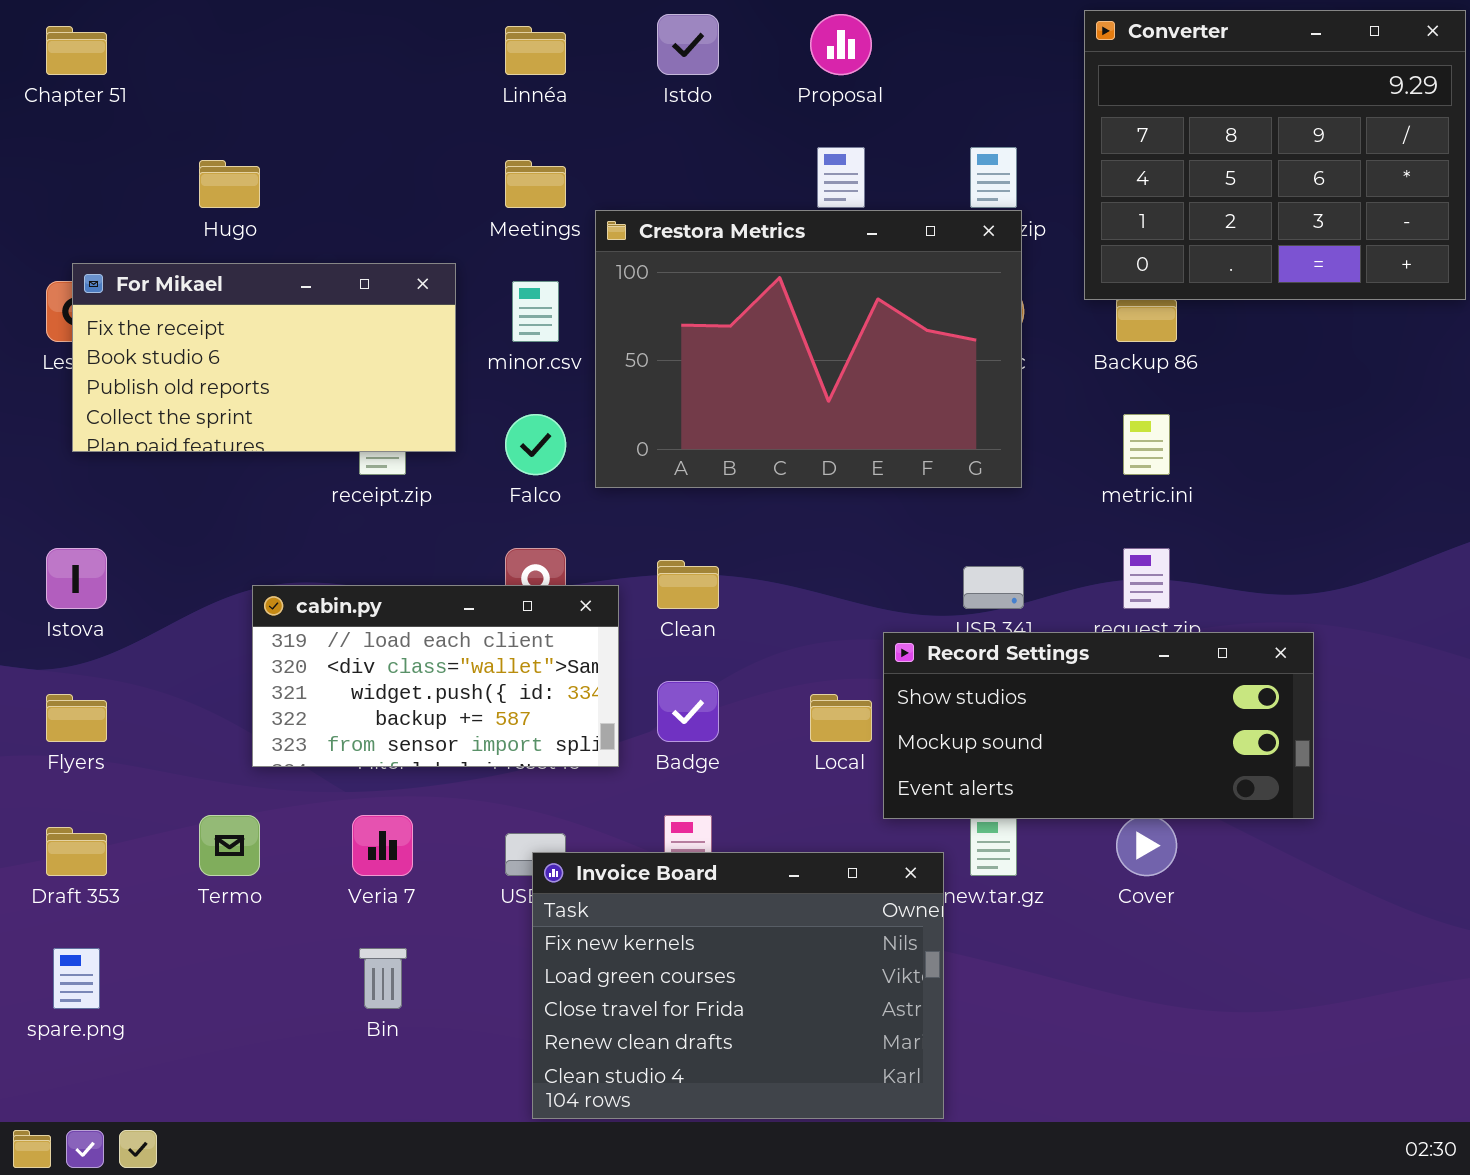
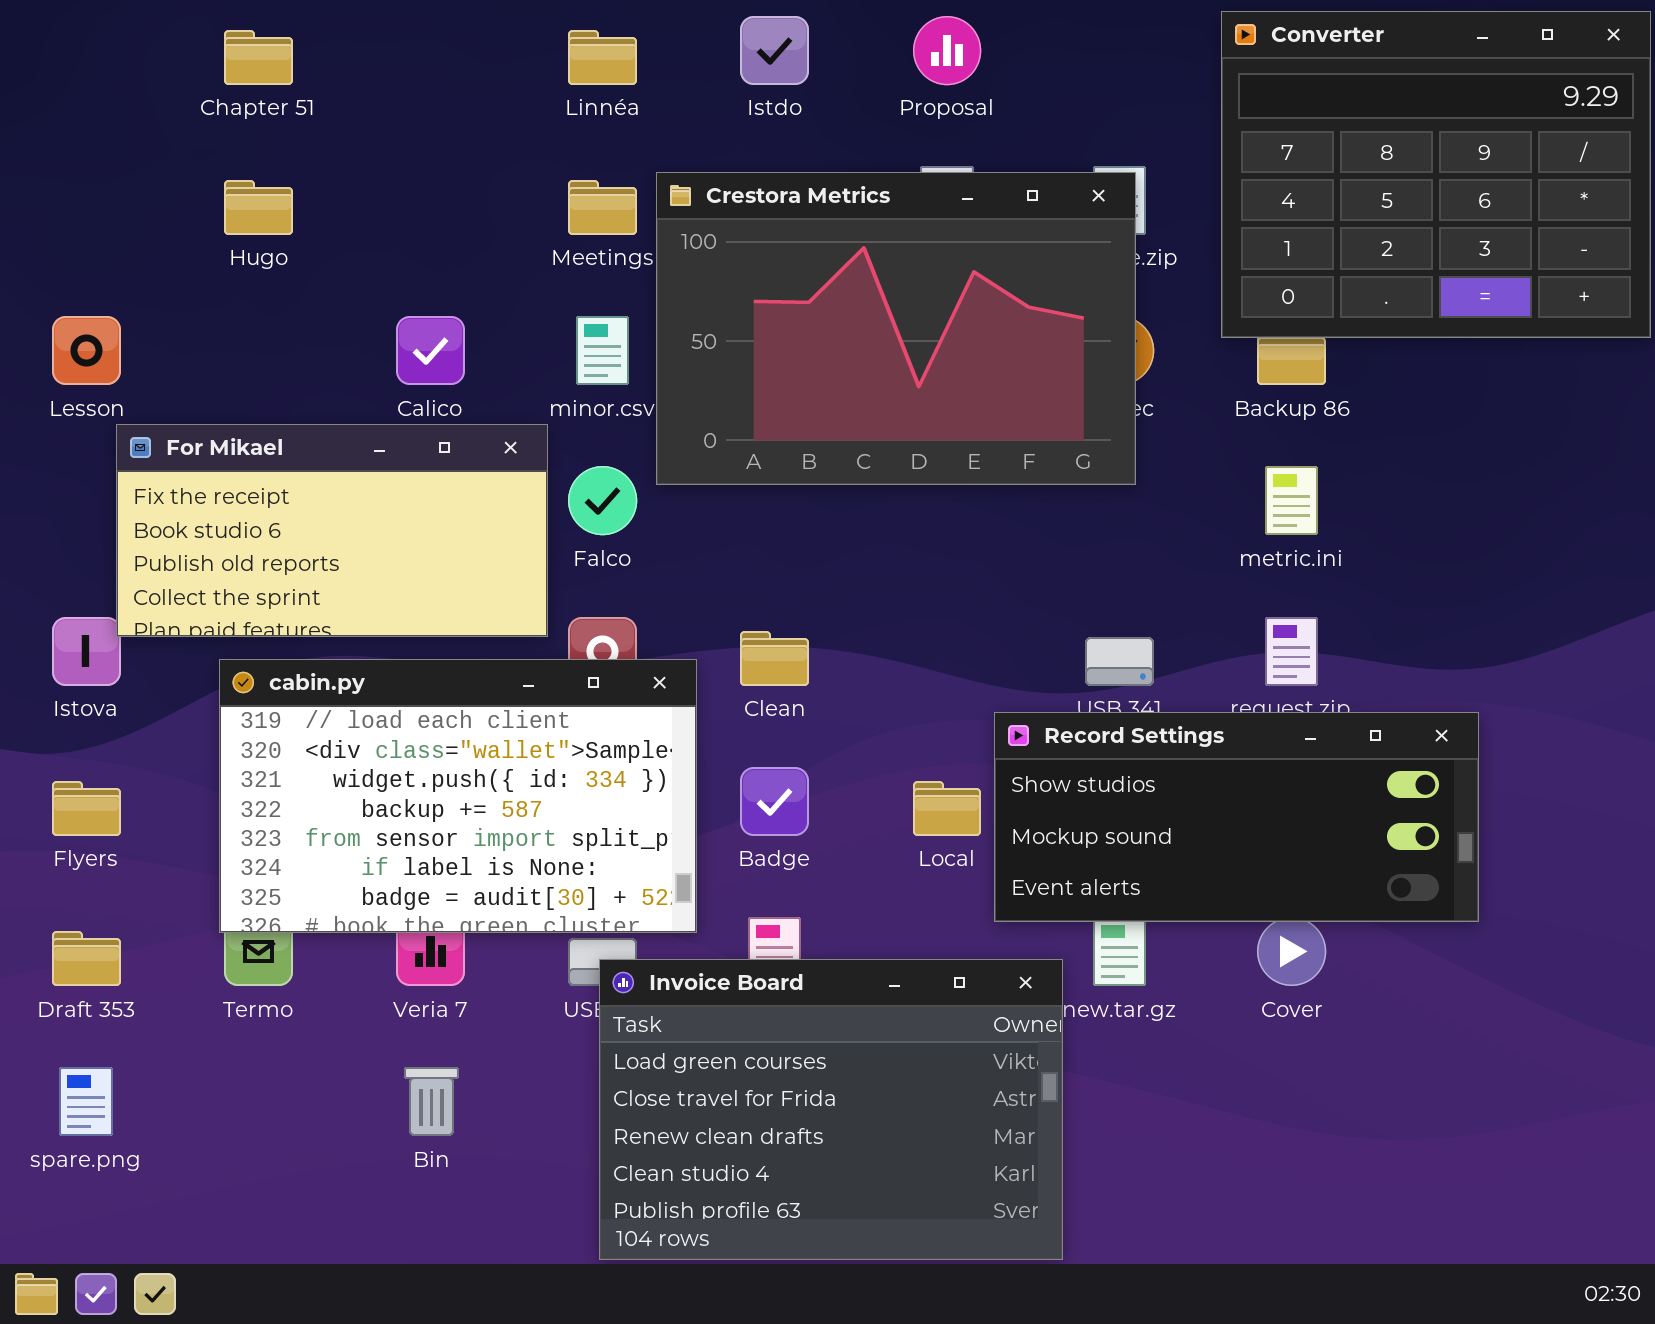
Chapter 51: [46,26,107,75] -> [224,30,293,85], moved
Crestora Metrics: [595,210,1022,488] -> [656,172,1136,485], moved
For Mikael: [72,263,456,452] -> [116,424,548,637], moved
cabin.py: [252,585,619,767] -> [219,659,697,933], resized
Invoice Board: [532,852,944,1119] -> [599,959,1063,1260], scrolled down 1 row

